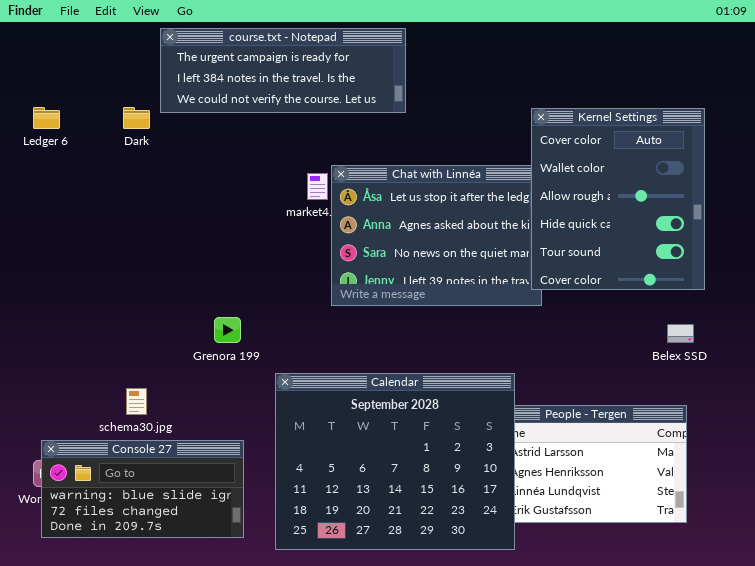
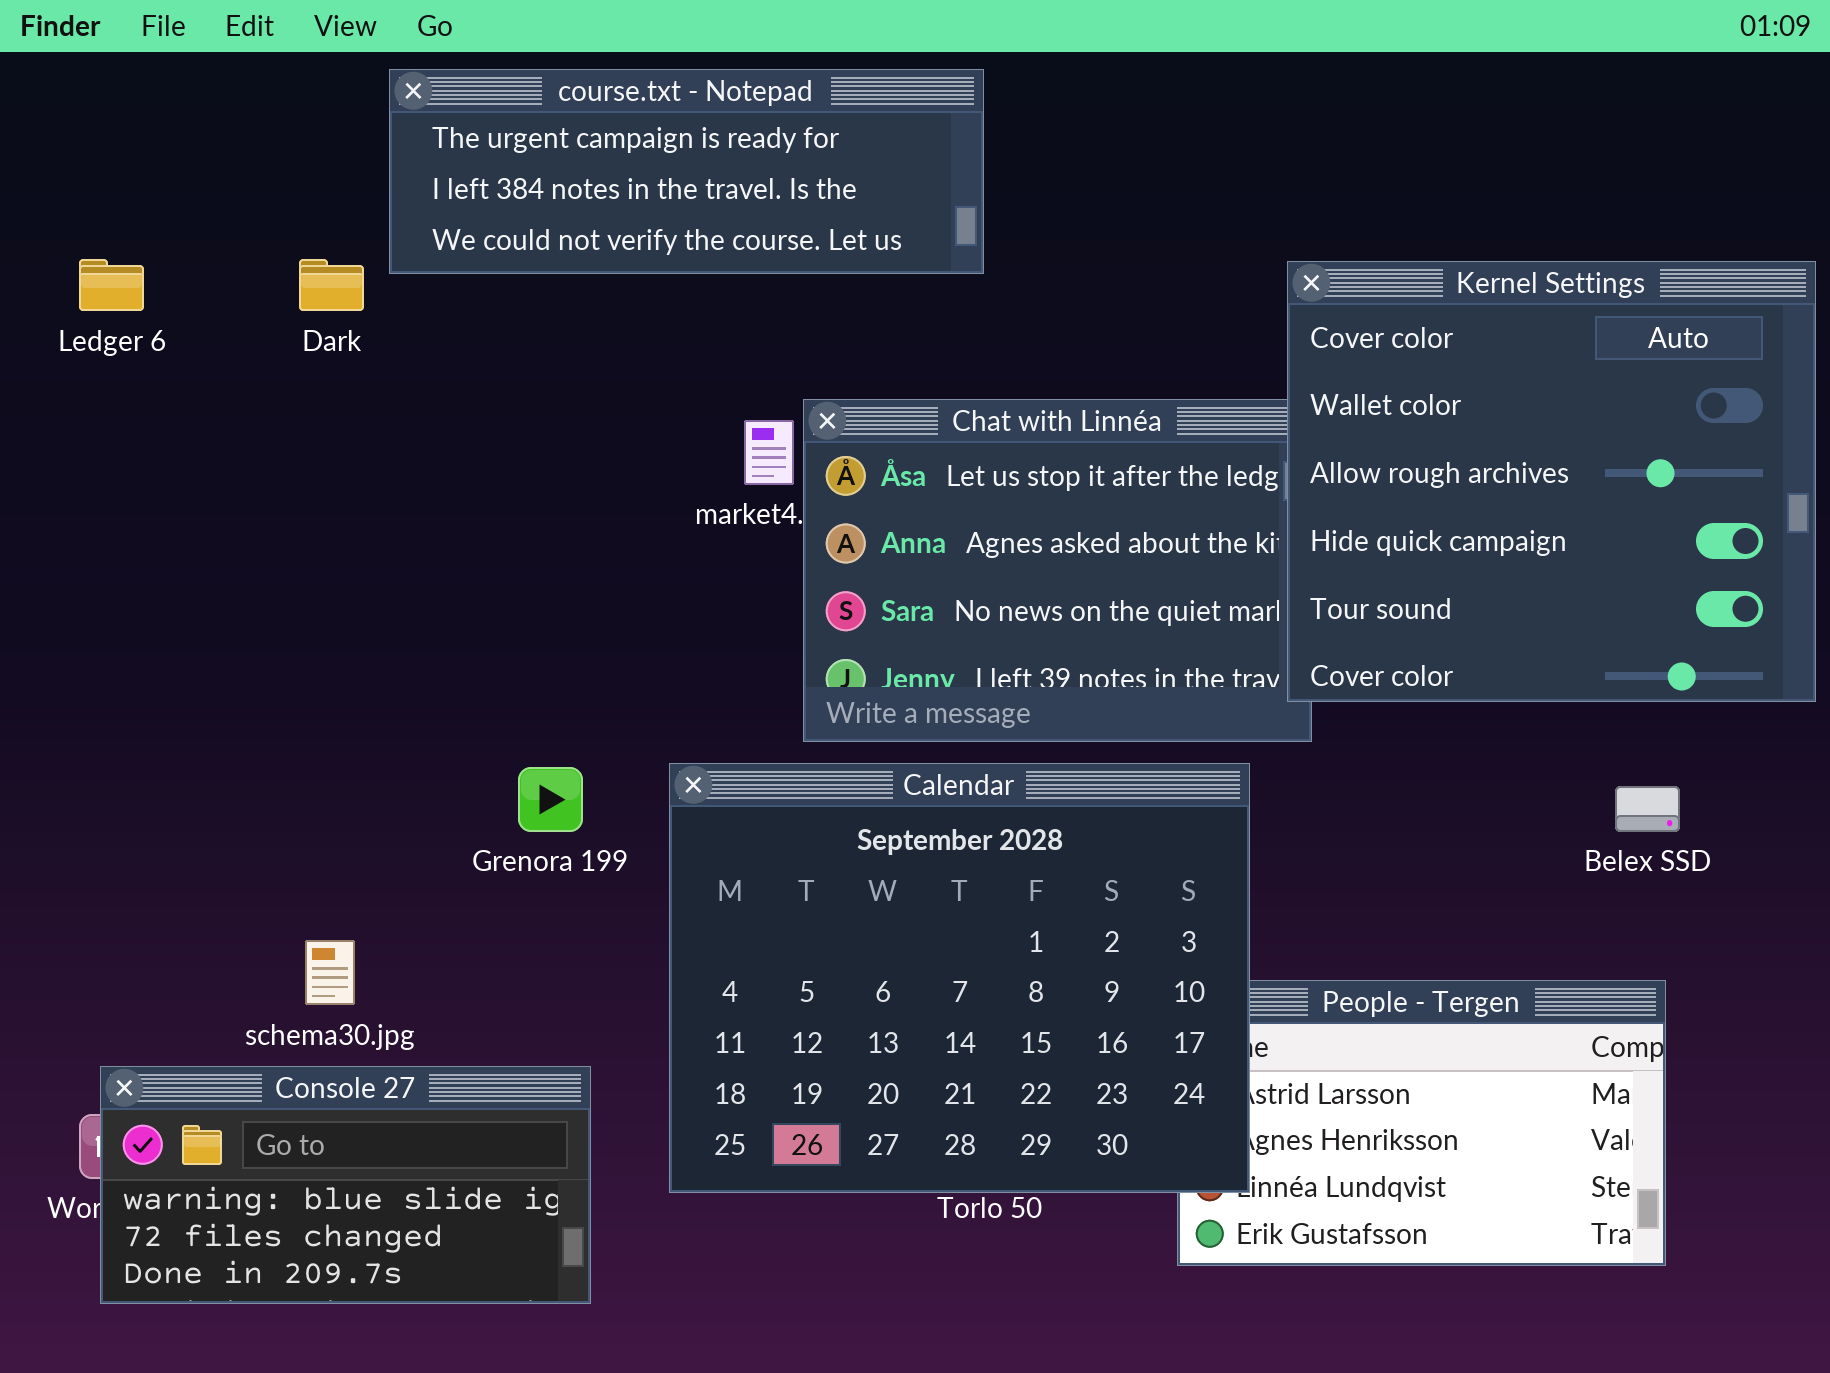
Kernel Settings: [531,108,705,290] -> [1287,261,1816,702], resized
Calendar: [275,373,515,550] -> [669,763,1250,1193], moved

